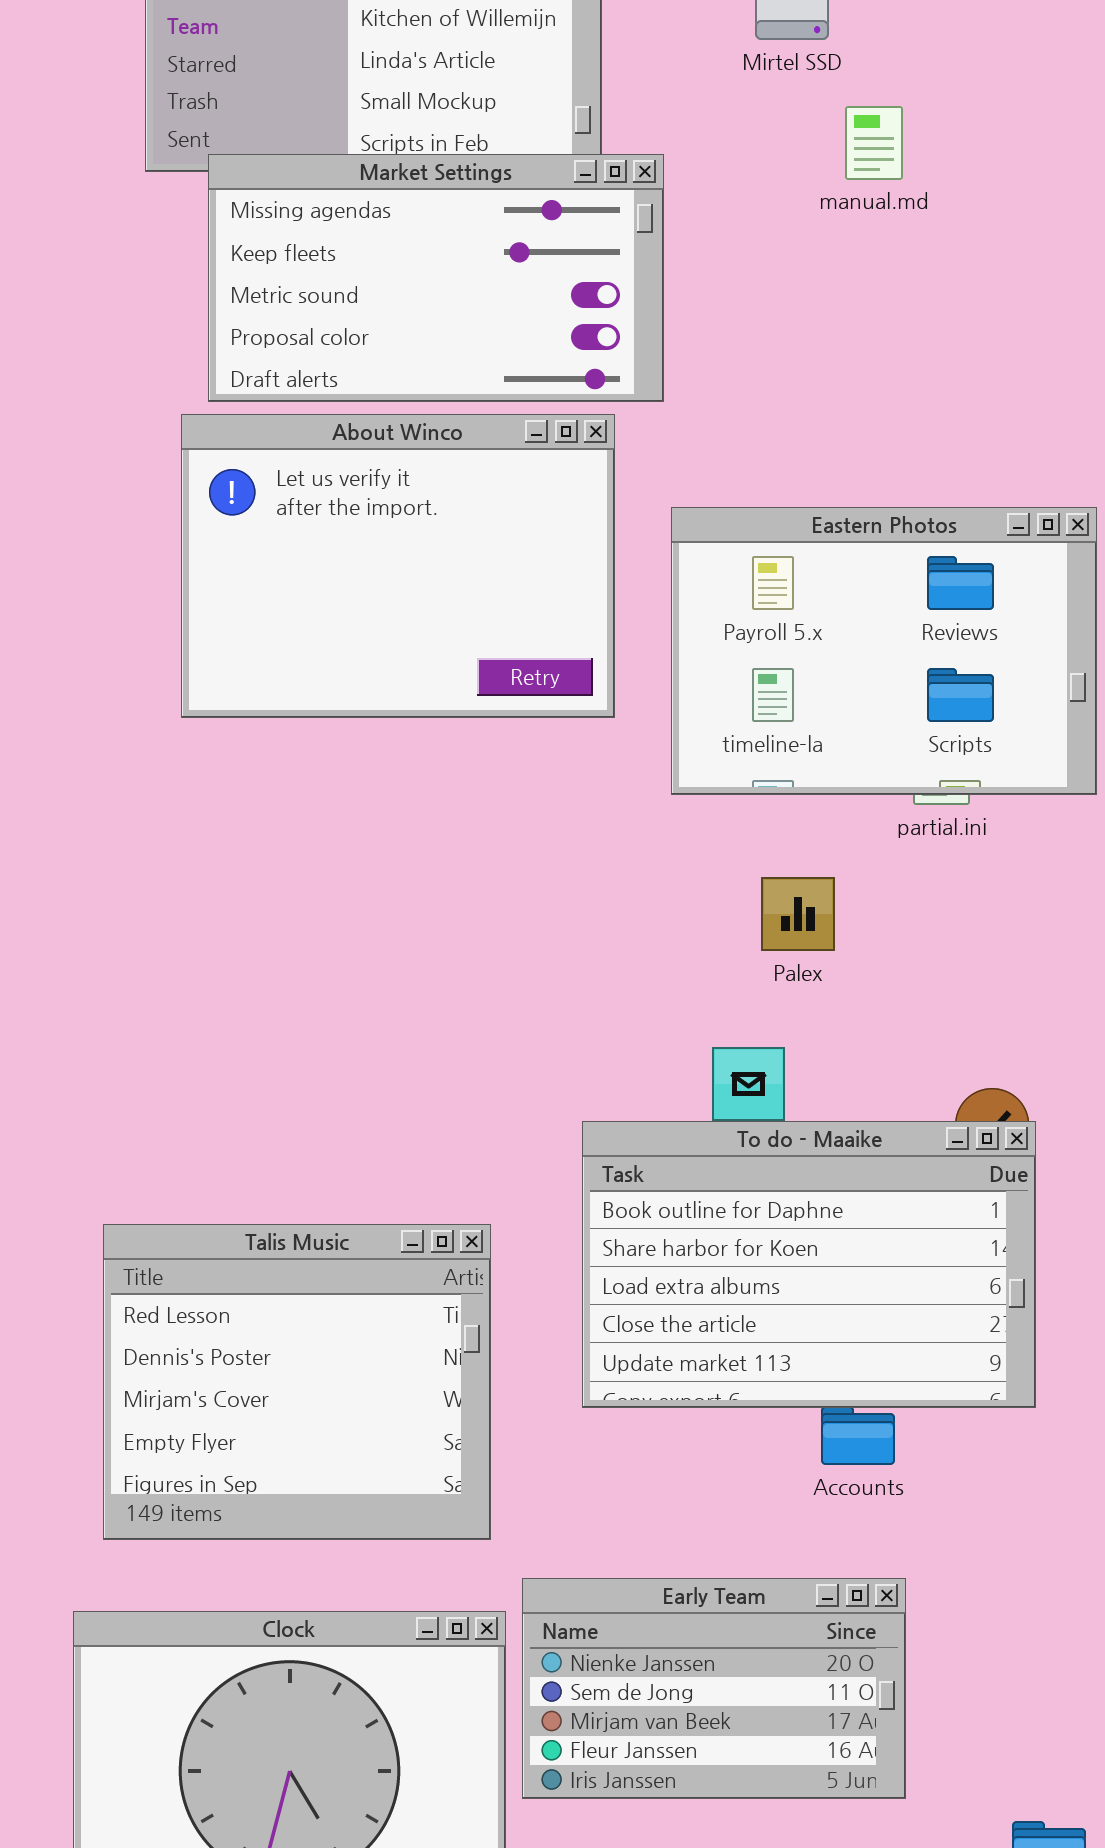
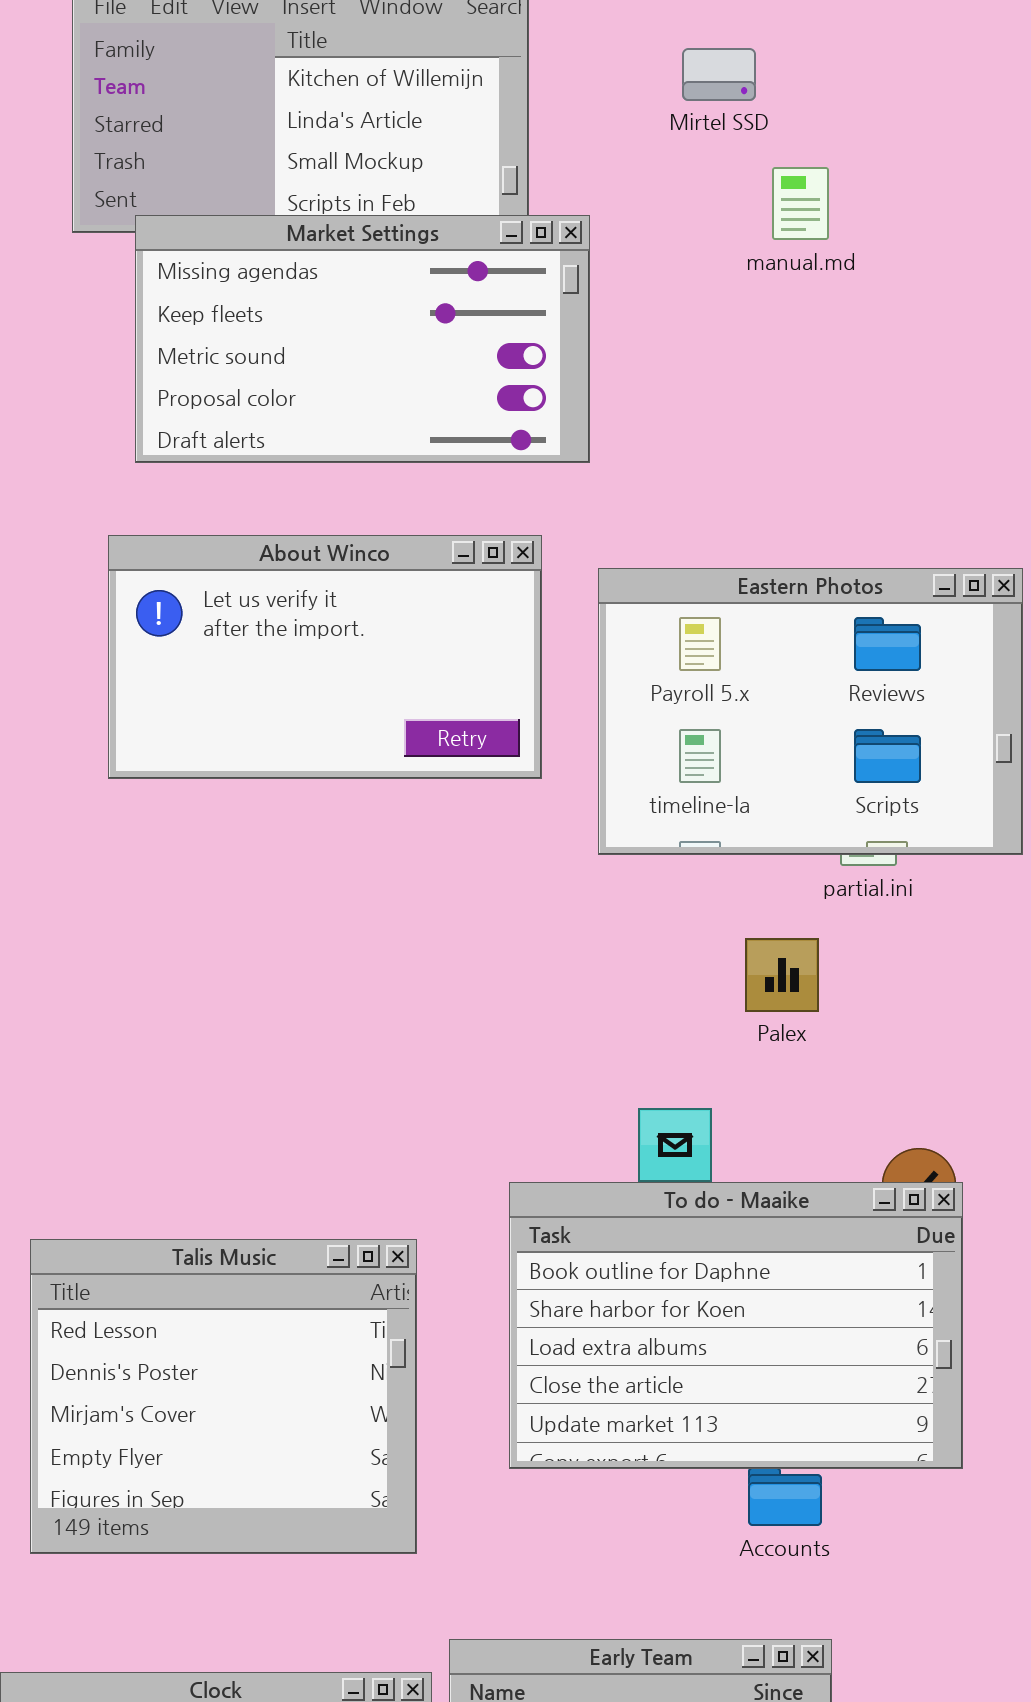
About Winco: [181,414,615,718] -> [108,535,542,779], resized
Palex: [761,877,835,951] -> [745,938,819,1012], moved
Talis Music: [103,1224,491,1540] -> [30,1239,417,1554], moved

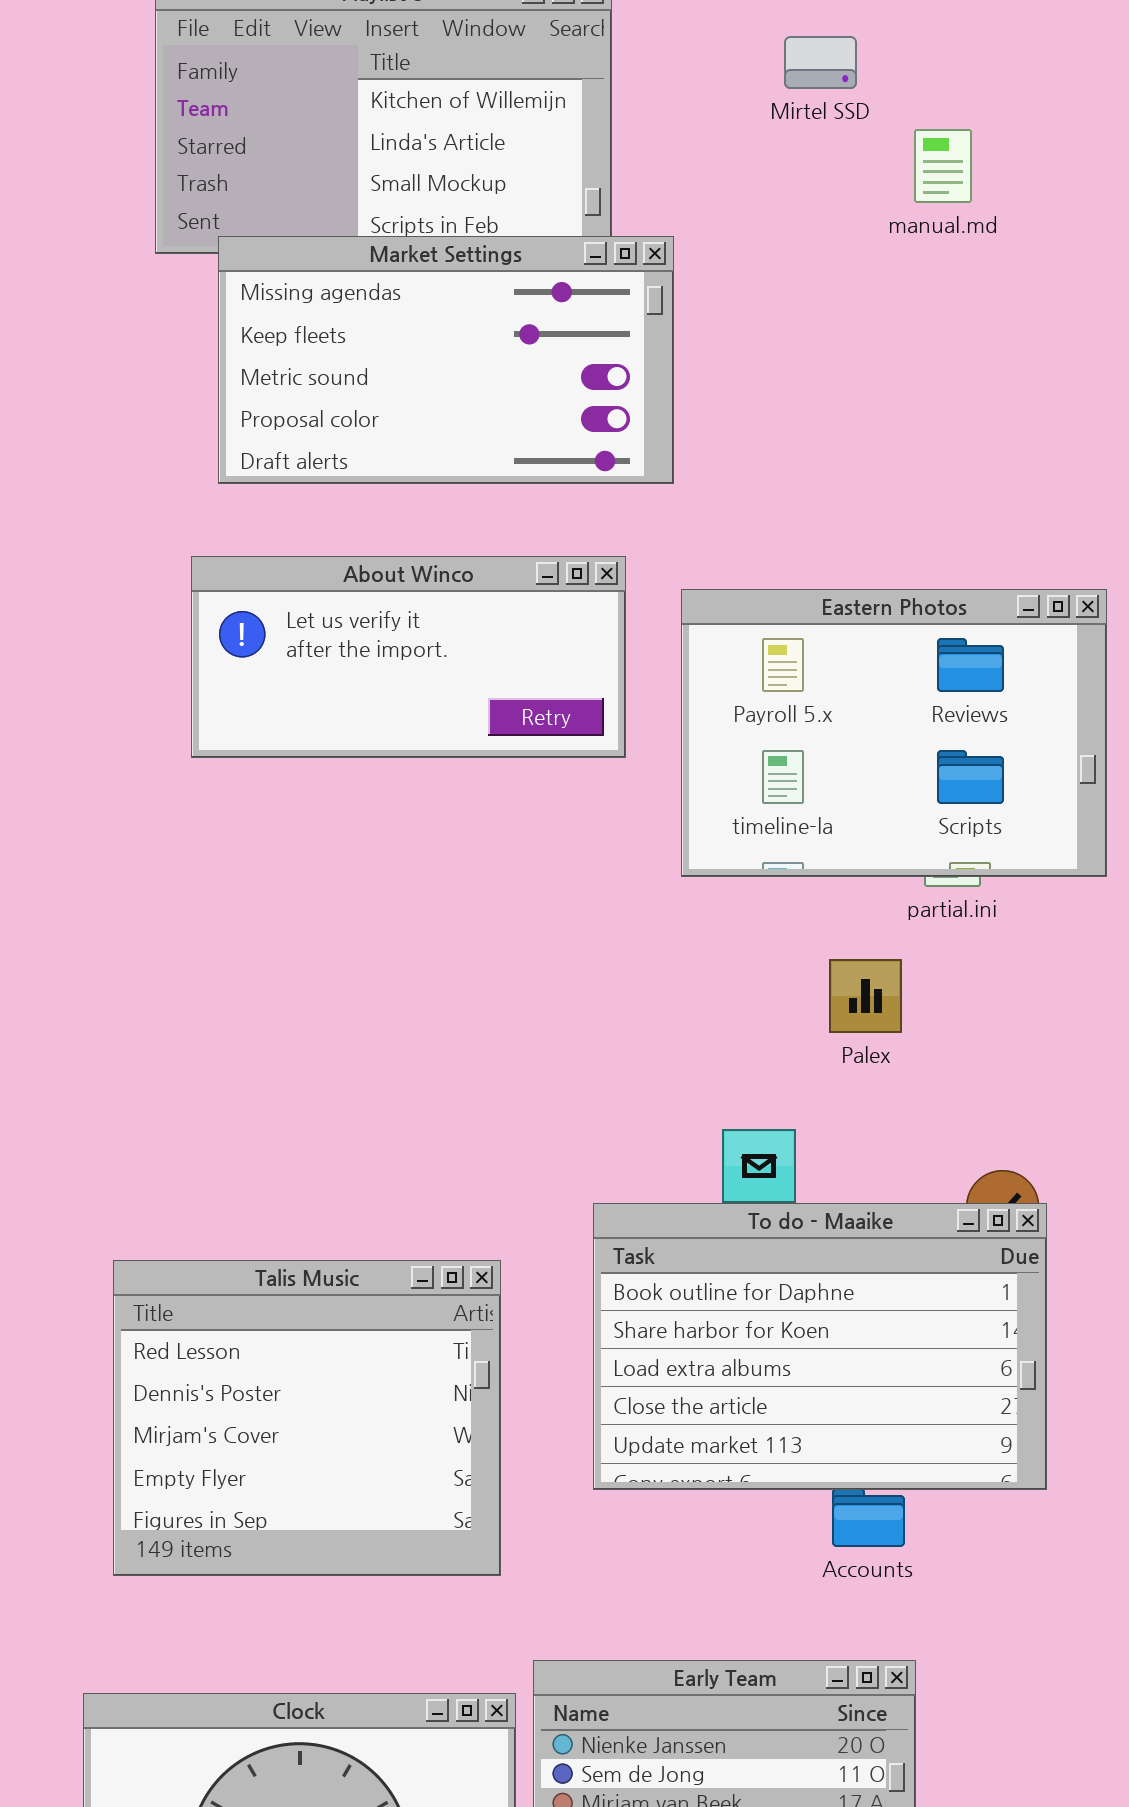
Mirtel SSD: [682,48,756,101] -> [784,36,857,89], moved
manual.md: [772,167,829,240] -> [914,129,972,203], moved
About Winco: [108,535,542,779] -> [191,556,626,758], resized

